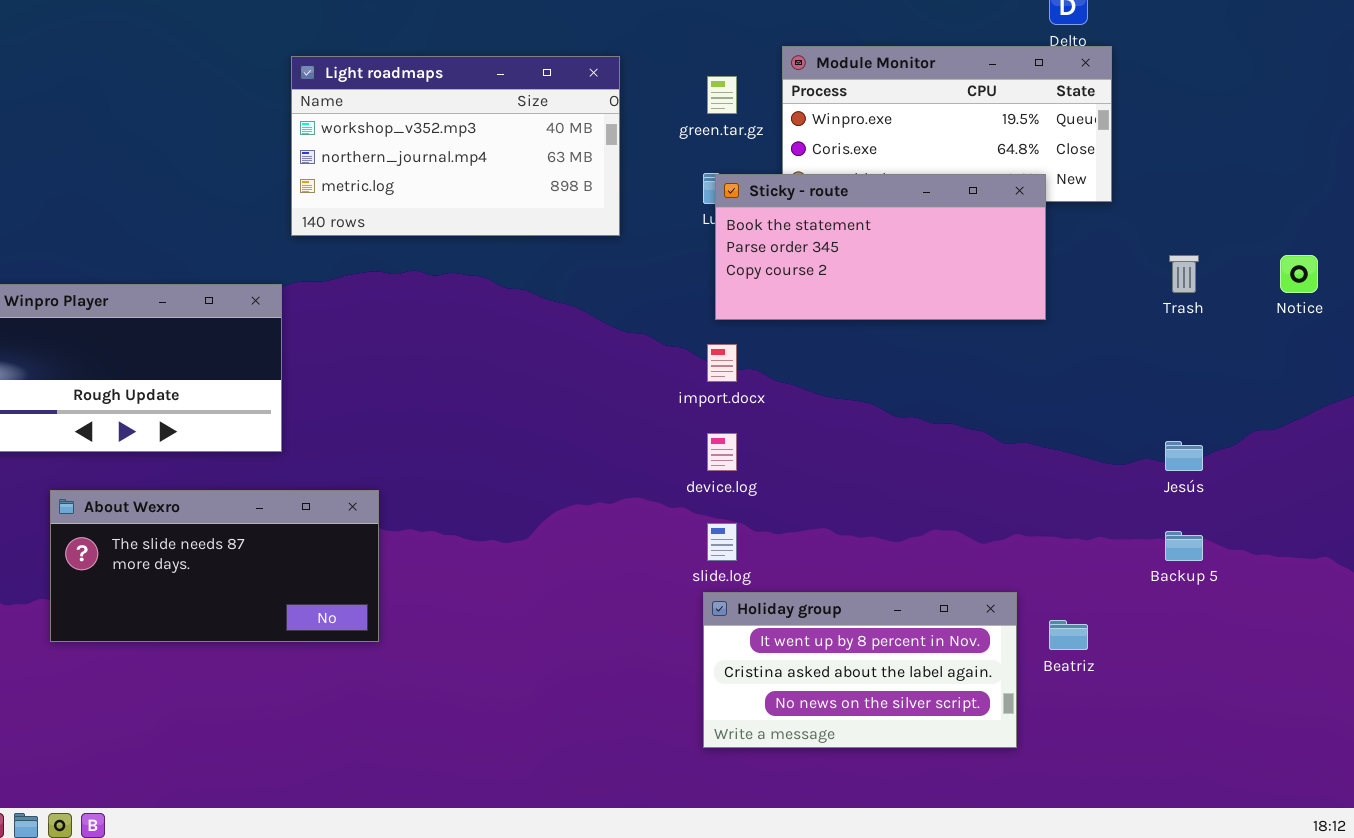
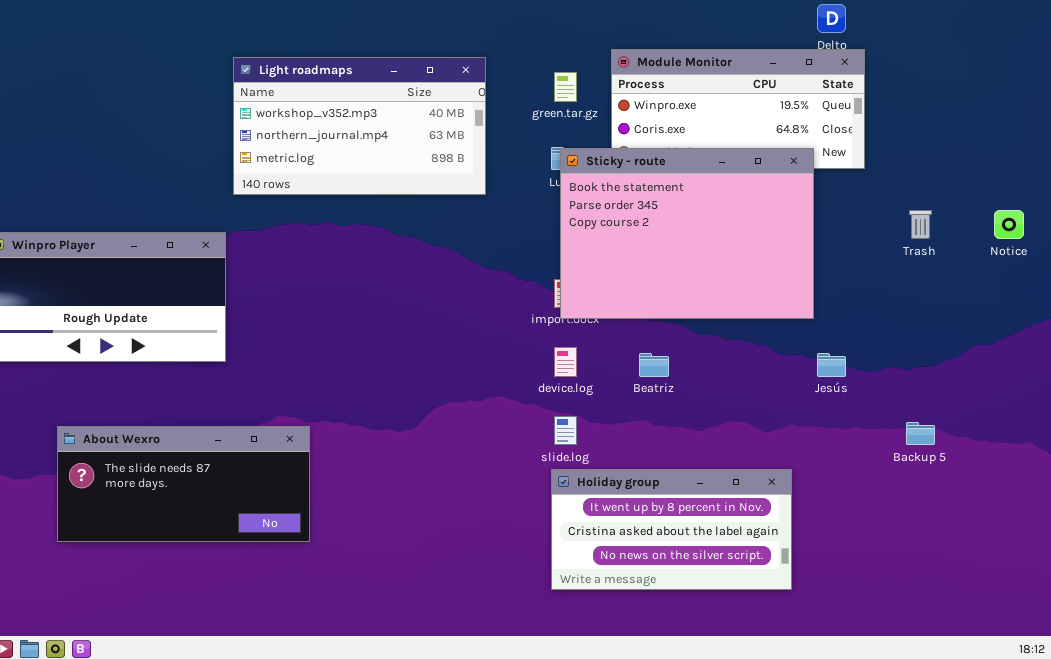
Sticky - route: [715,174,1046,320] -> [560,148,814,319], resized
Jesús: [1165,441,1203,471] -> [817,353,846,377], moved
About Wexro: [50,490,379,642] -> [57,426,310,542], moved
Beatriz: [1049,620,1088,650] -> [639,353,669,377], moved

